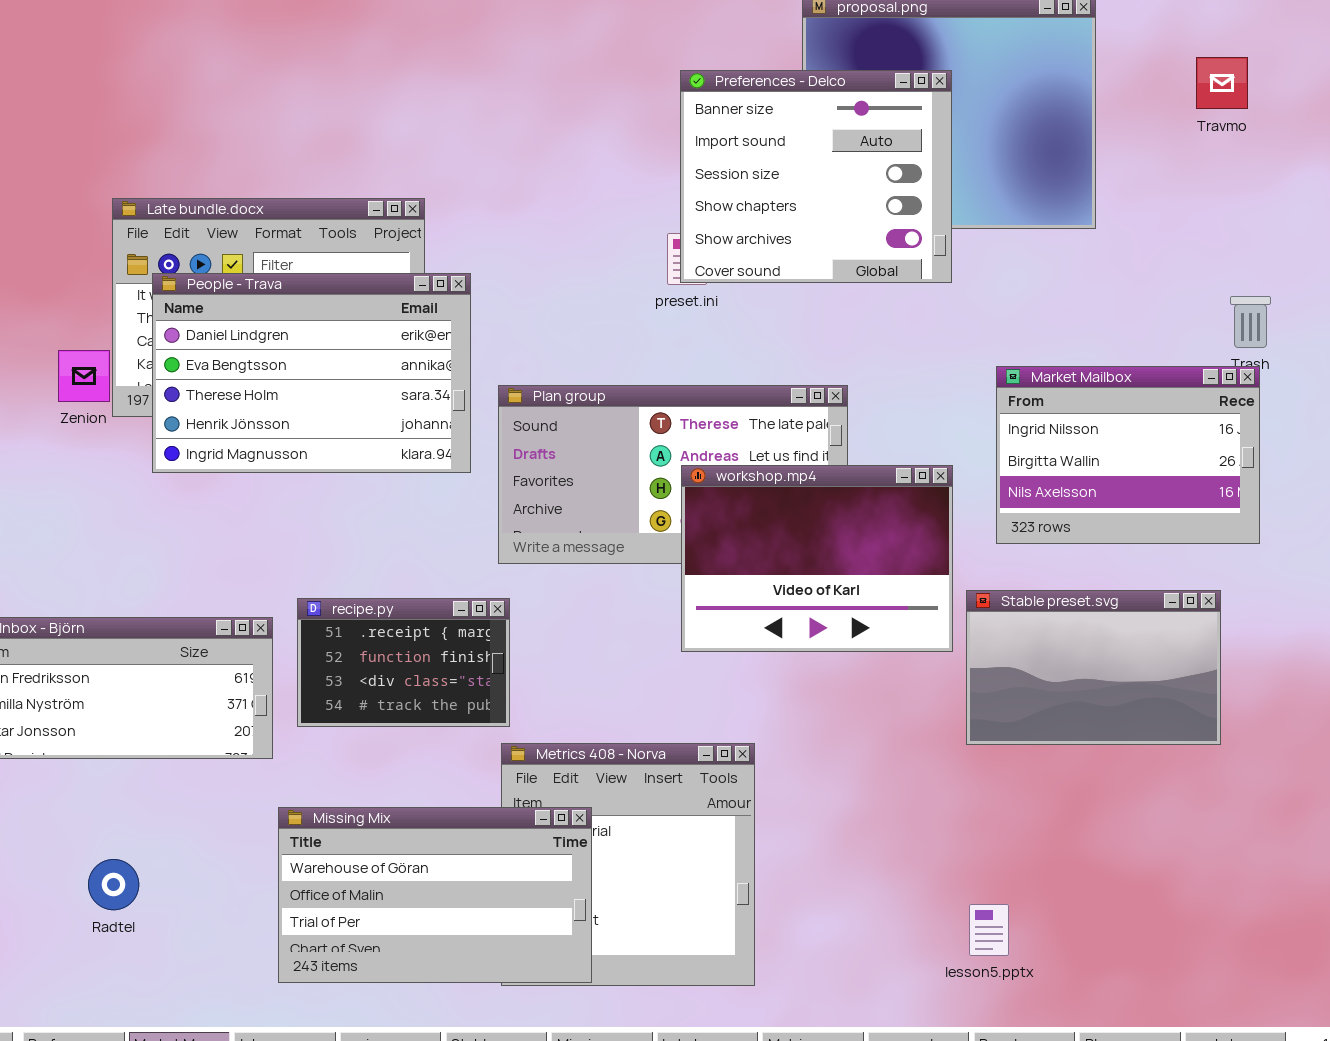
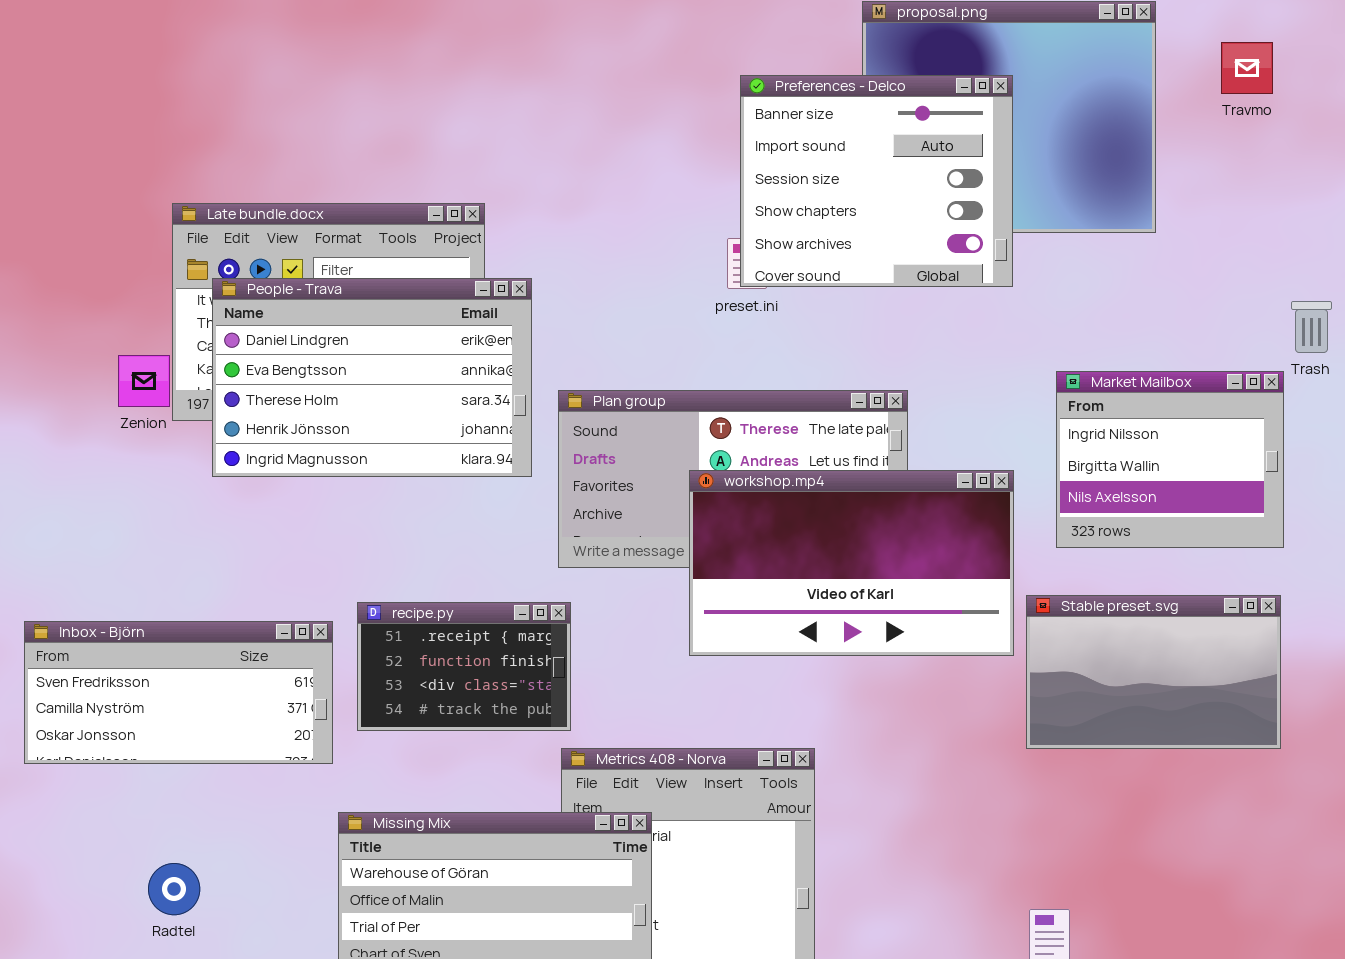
Travmo: [1196,57,1248,109] -> [1221,42,1273,94], moved
Market Mailbox: [996,366,1260,544] -> [1056,371,1284,548], resized
workshop.mp4: [681,465,953,652] -> [689,470,1014,656], resized

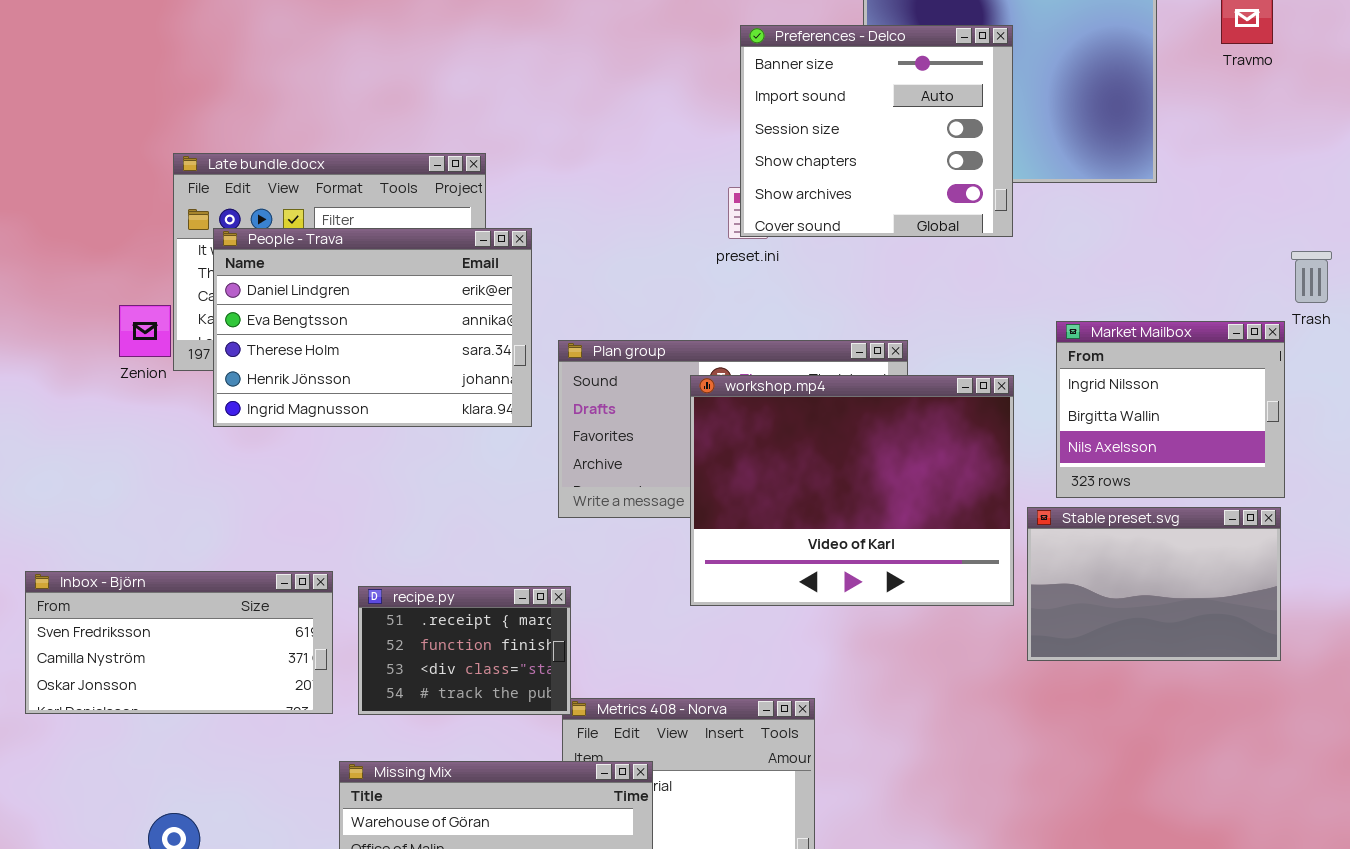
workshop.mp4: [689,470,1014,656] -> [690,375,1014,606], resized
Stable preset.svg: [1026,595,1281,749] -> [1027,507,1281,661], moved
recipe.py: [357,602,571,731] -> [358,586,571,715], moved

